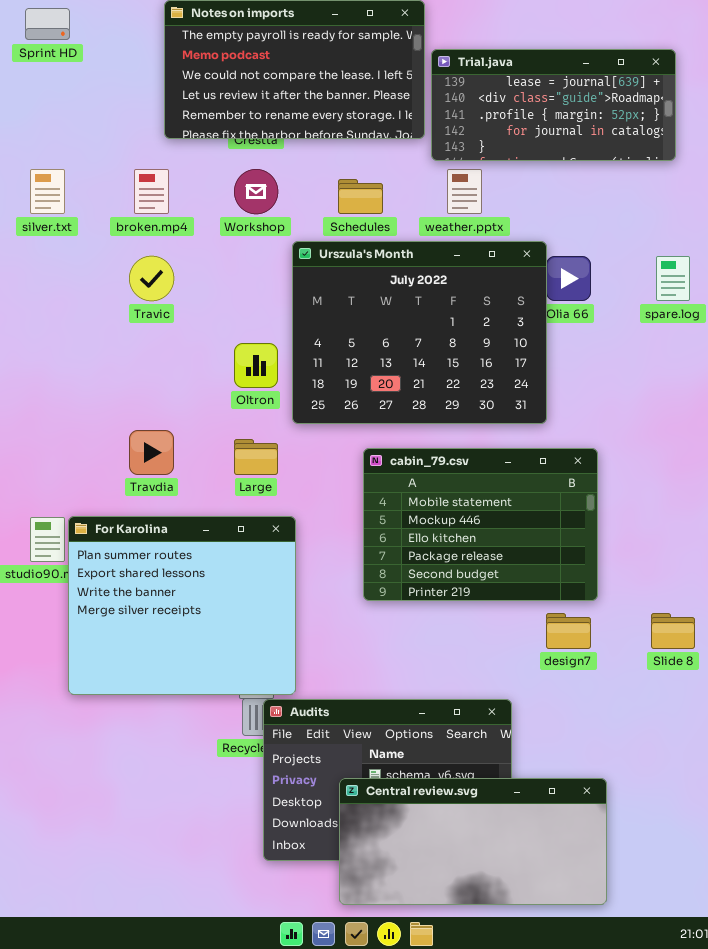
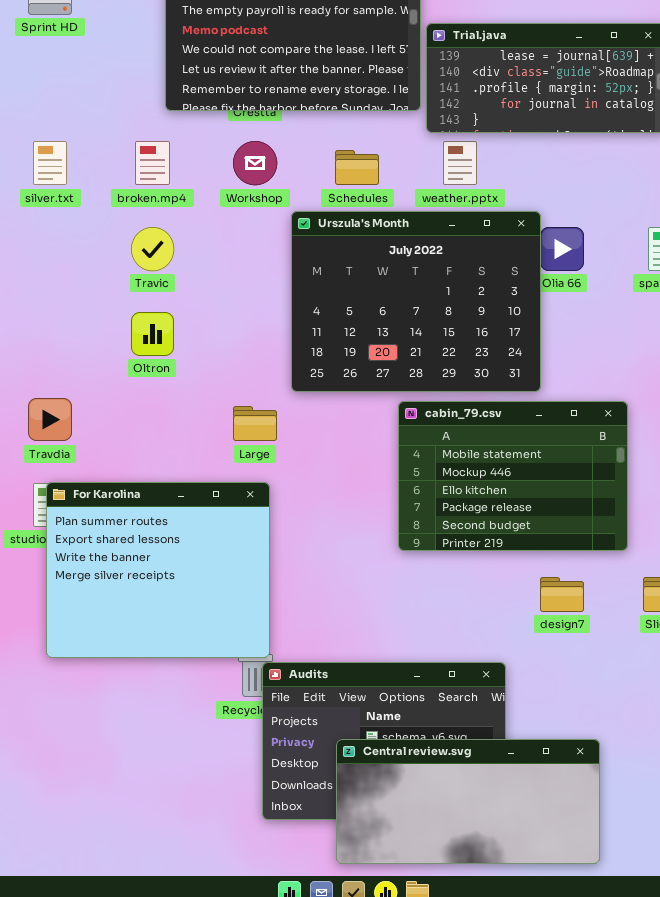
Oltron: [234,343,278,388] -> [131,312,174,356], moved
Travdia: [129,430,174,475] -> [28,398,72,441], moved
cabin_79.csv: [363,448,598,601] -> [398,401,628,551], moved
For Karolina: [68,516,296,695] -> [46,482,270,658], moved

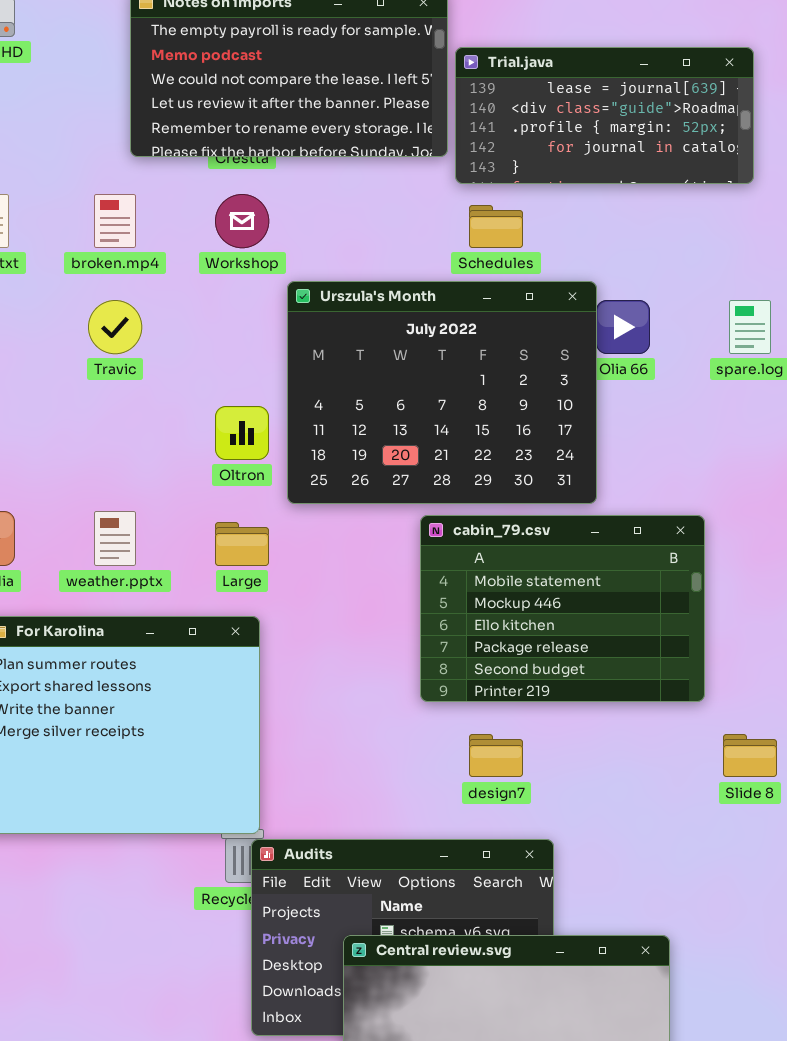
weather.pptx: [443,141,477,185] -> [94,511,136,566], moved
Schedules: [335,150,379,185] -> [469,205,523,248], moved
Oltron: [131,312,174,356] -> [215,406,269,460], moved
design7: [540,577,584,612] -> [469,734,523,777], moved

